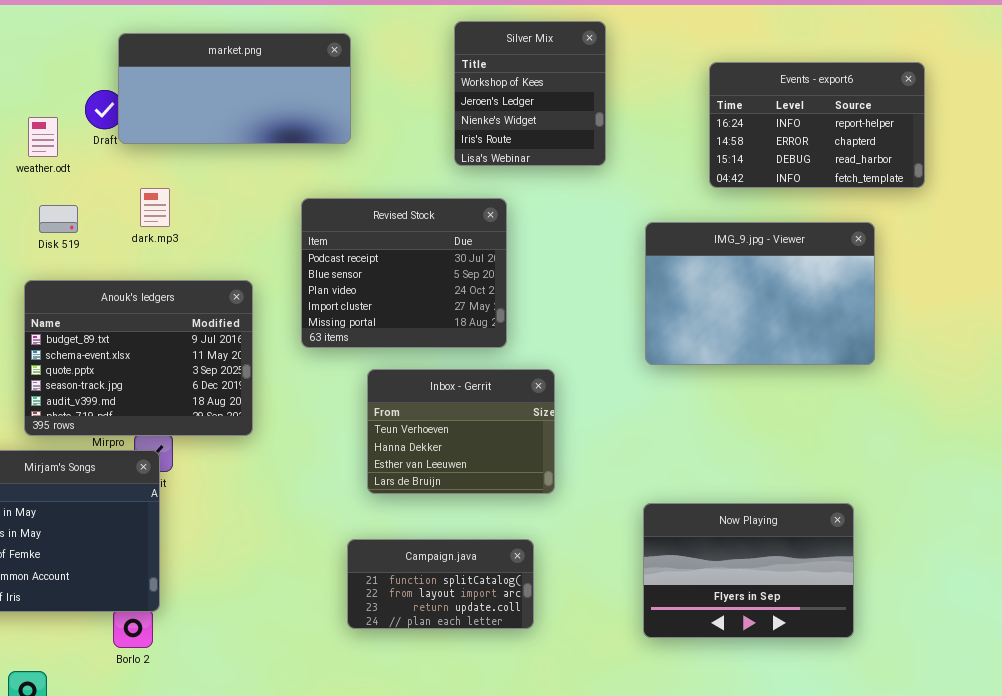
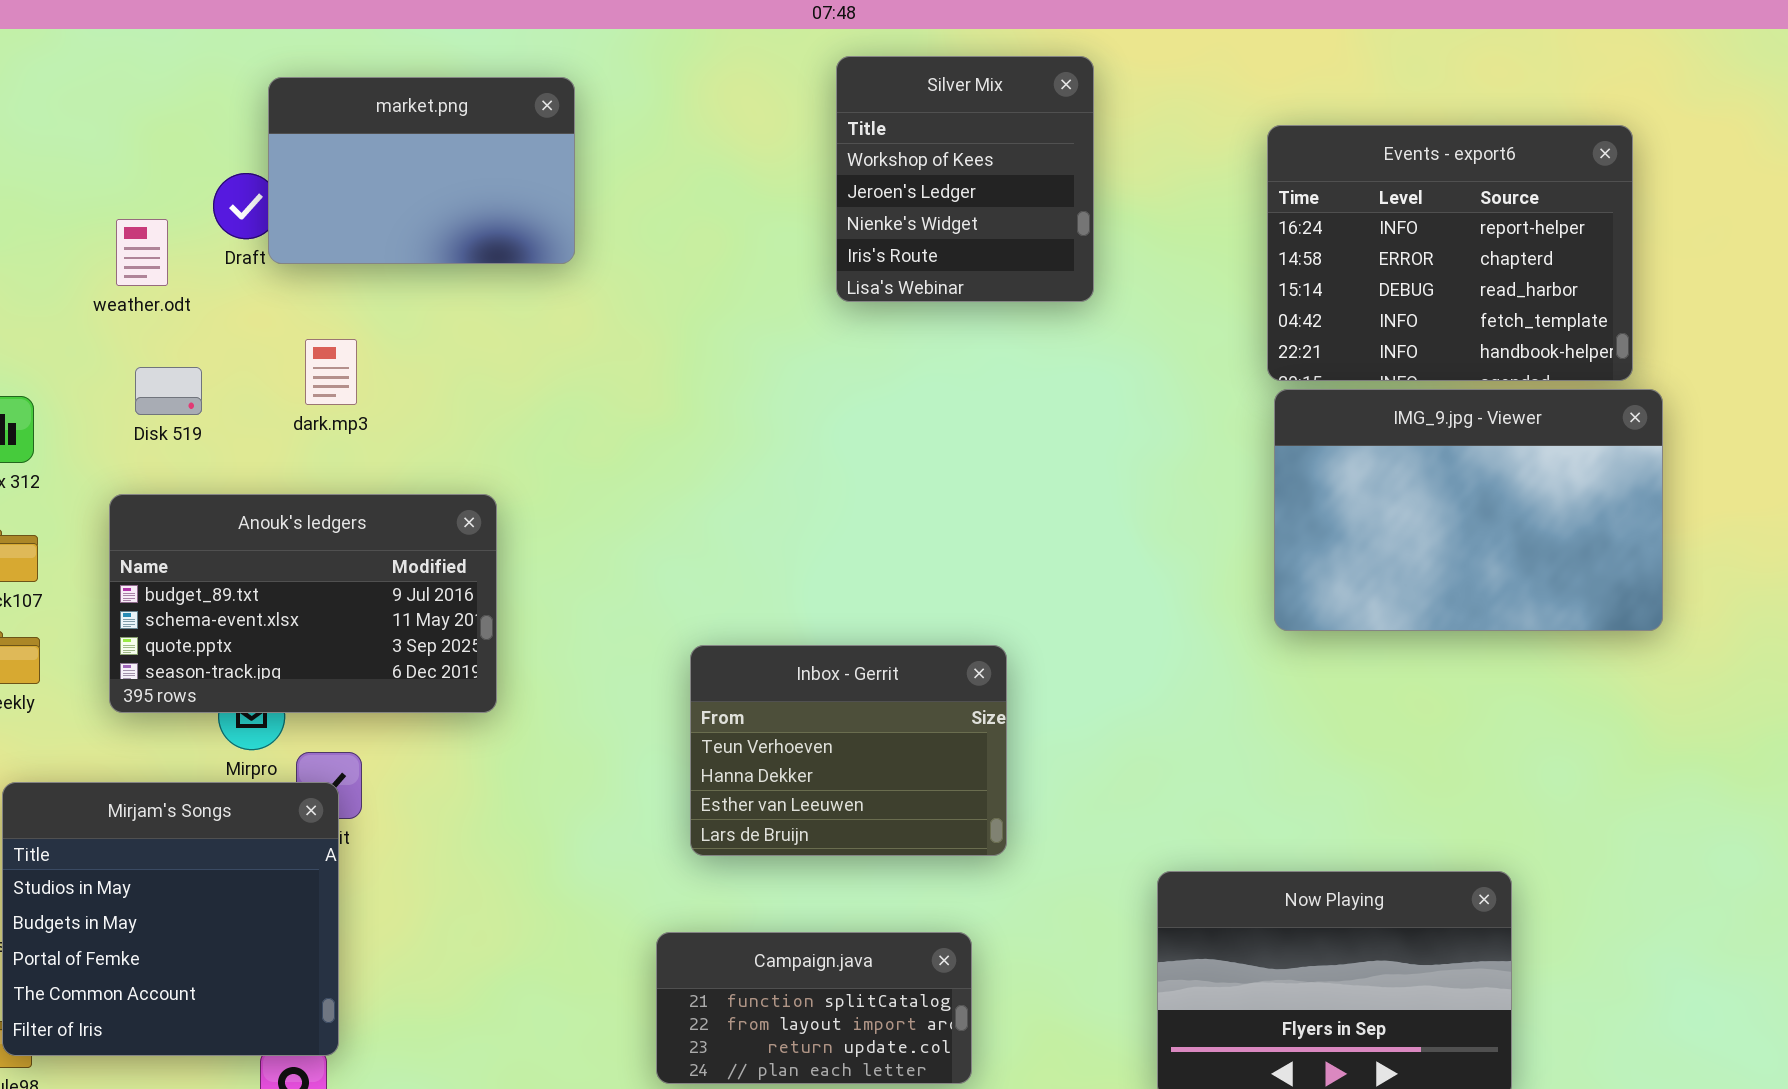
market.png: [118,33,351,144] -> [268,77,575,264], resized
Events - export6: [709,62,925,188] -> [1267,125,1633,381], resized
Revised Stock: [301,198,507,348] -> none, closed
IMG_9.jpg - Viewer: [645,222,875,365] -> [1274,389,1663,631], moved
Anouk's ledgers: [24,280,253,436] -> [109,494,497,713], resized

